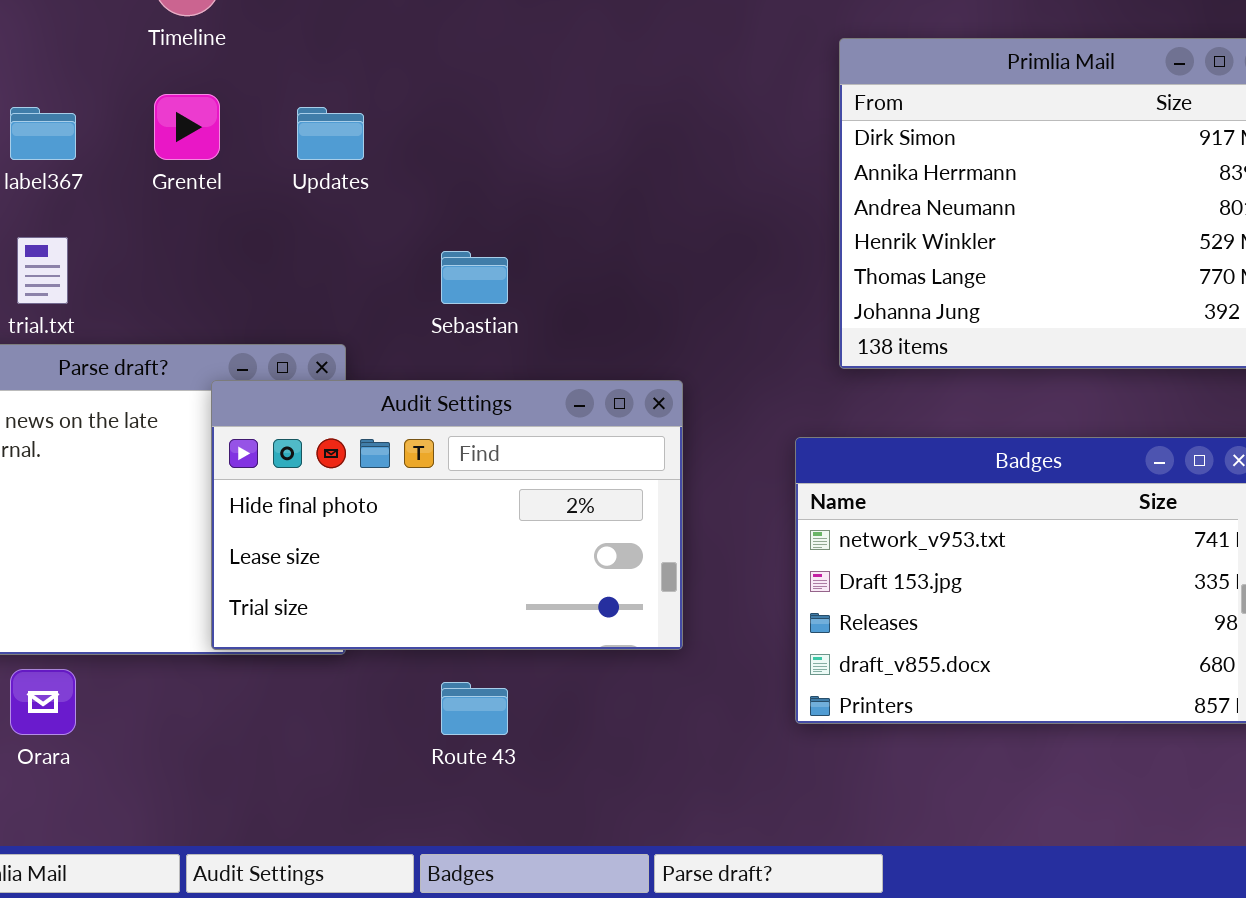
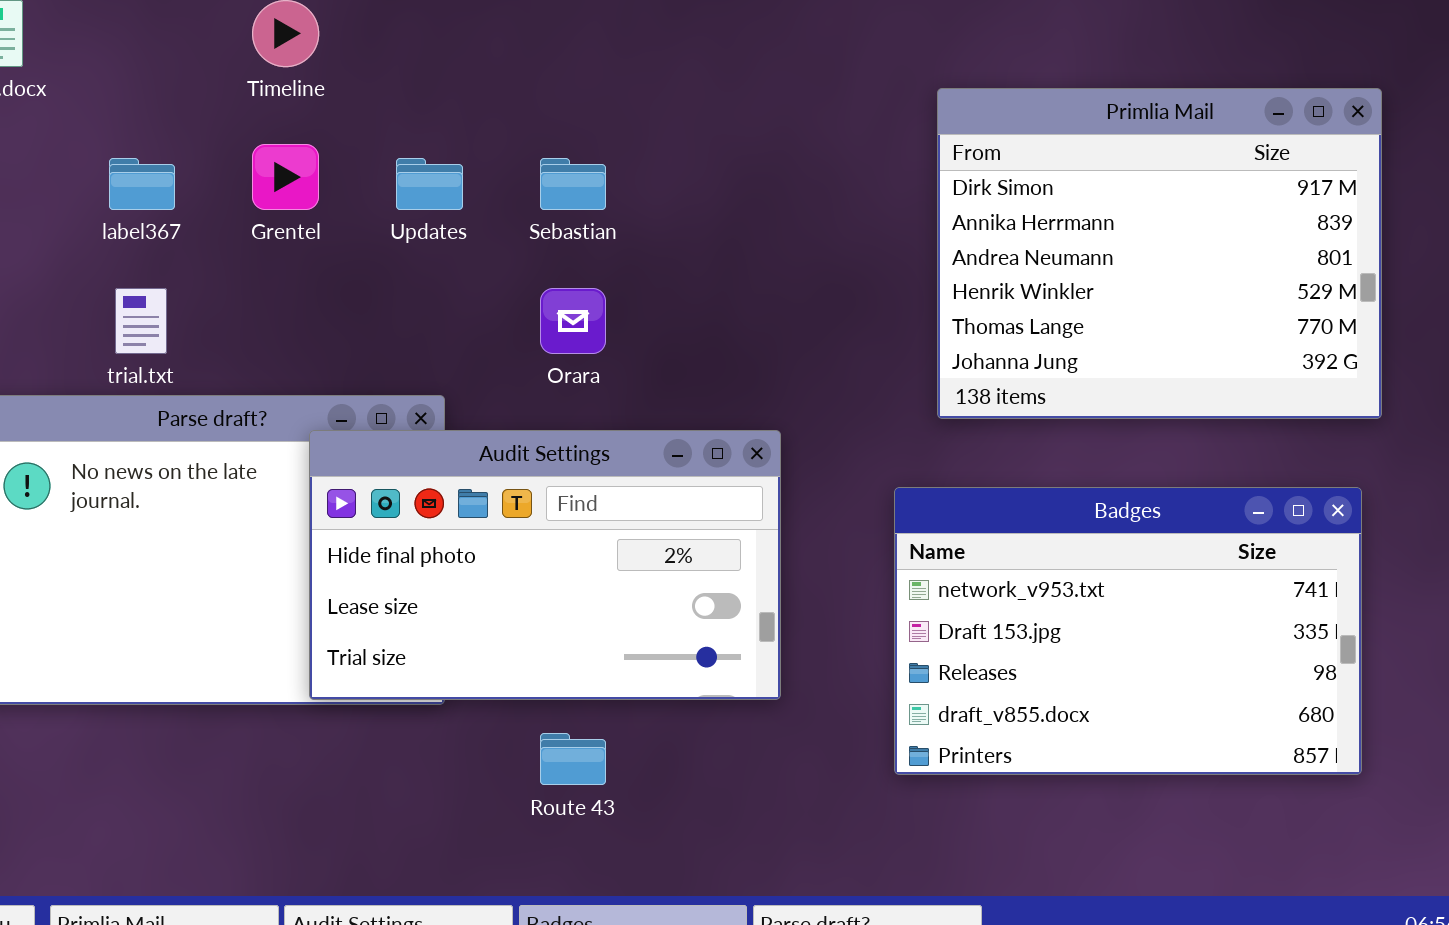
Sebastian: [441,251,508,304] -> [540,158,606,210], moved
Orara: [10,669,76,735] -> [540,288,606,354], moved

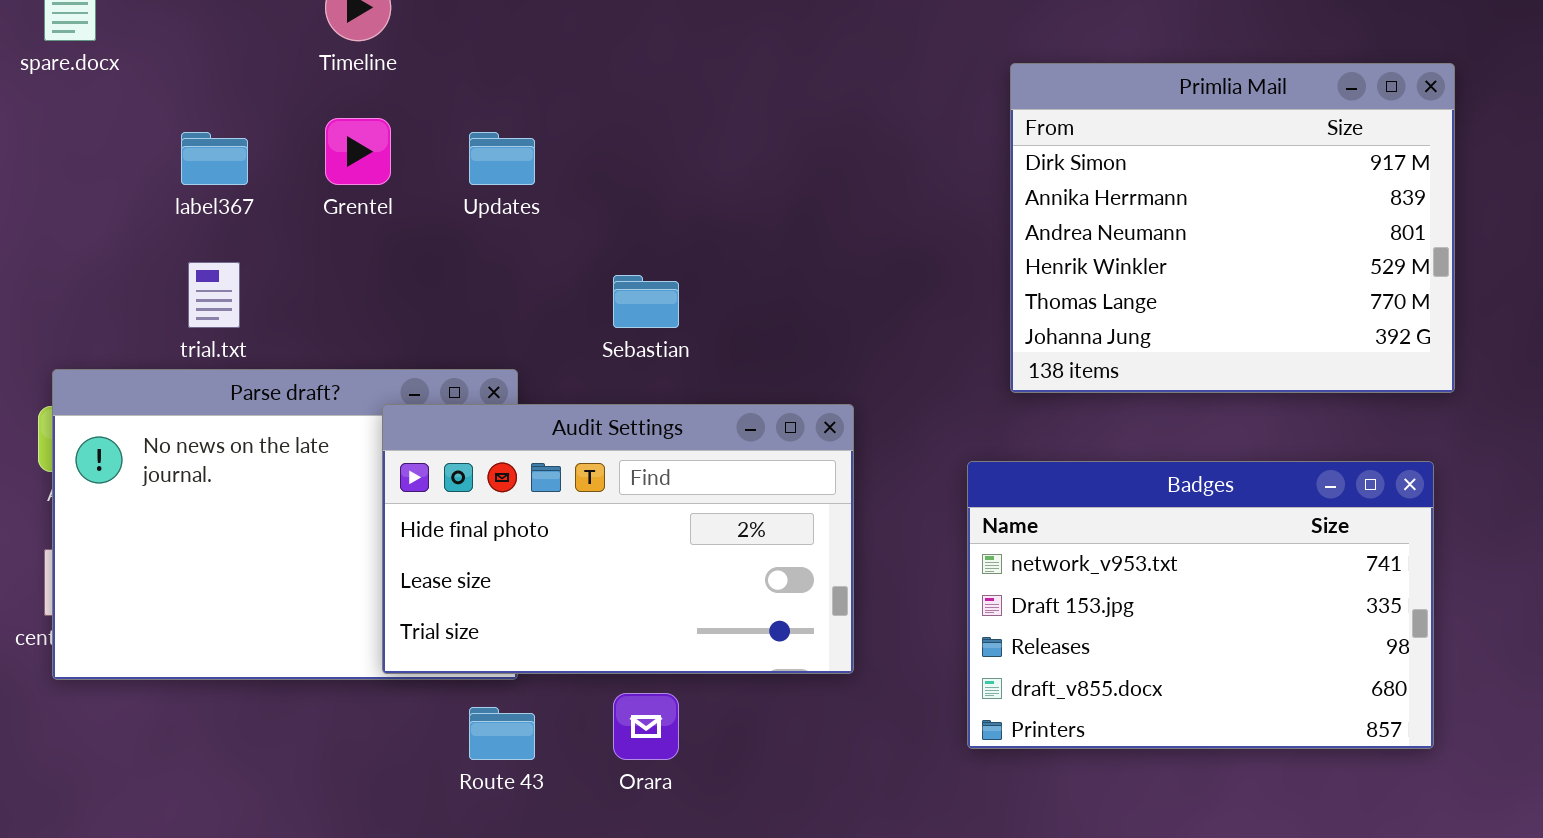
Sebastian: [540,158,606,210] -> [613,275,679,328], moved
Orara: [540,288,606,354] -> [613,693,679,760], moved
Route 43: [540,733,606,785] -> [469,707,535,760], moved

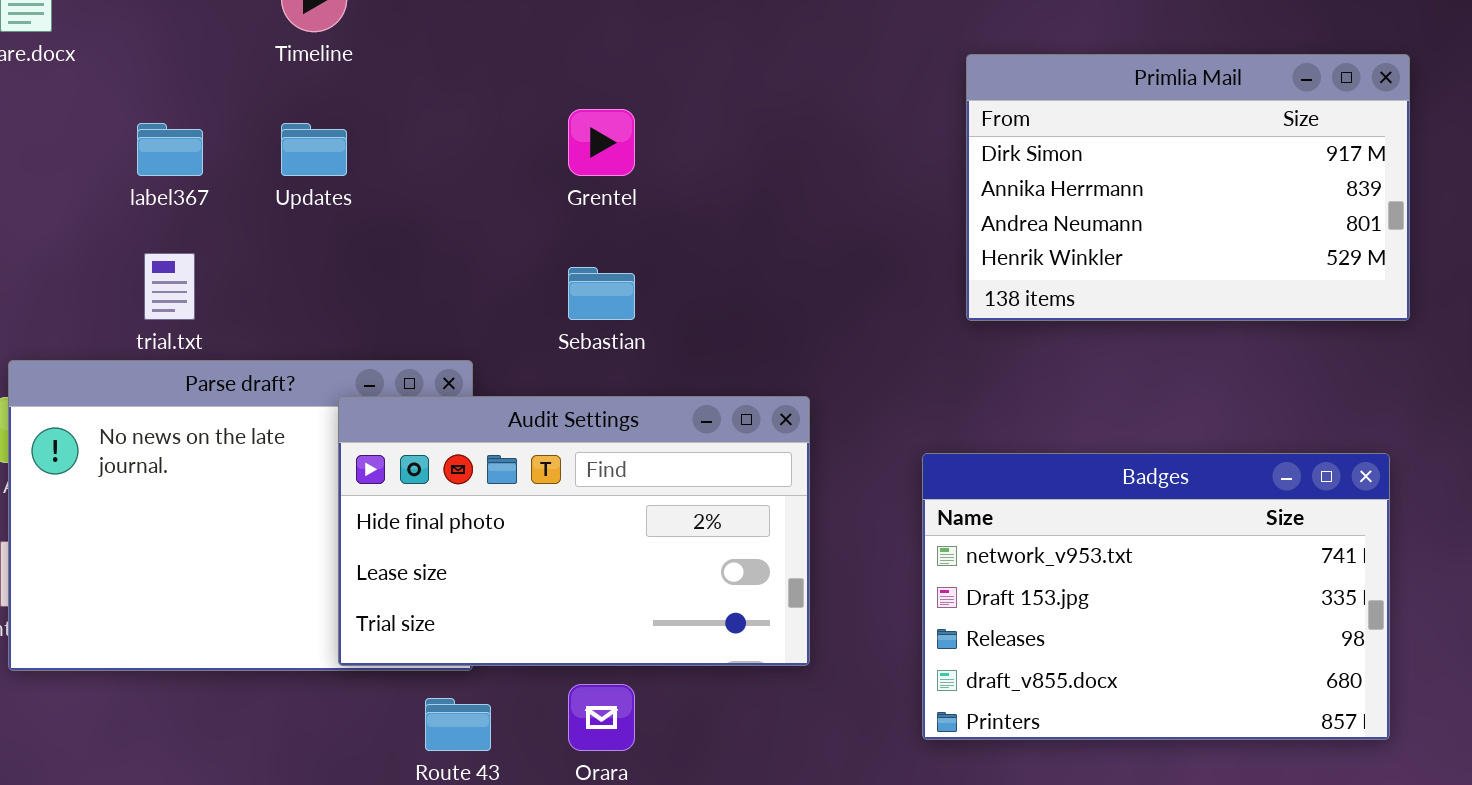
Primlia Mail: [1010,63,1455,393] -> [966,54,1410,321], resized
Grentel: [325,118,391,185] -> [568,109,635,176], moved
Updates: [469,132,535,185] -> [281,123,347,176], moved

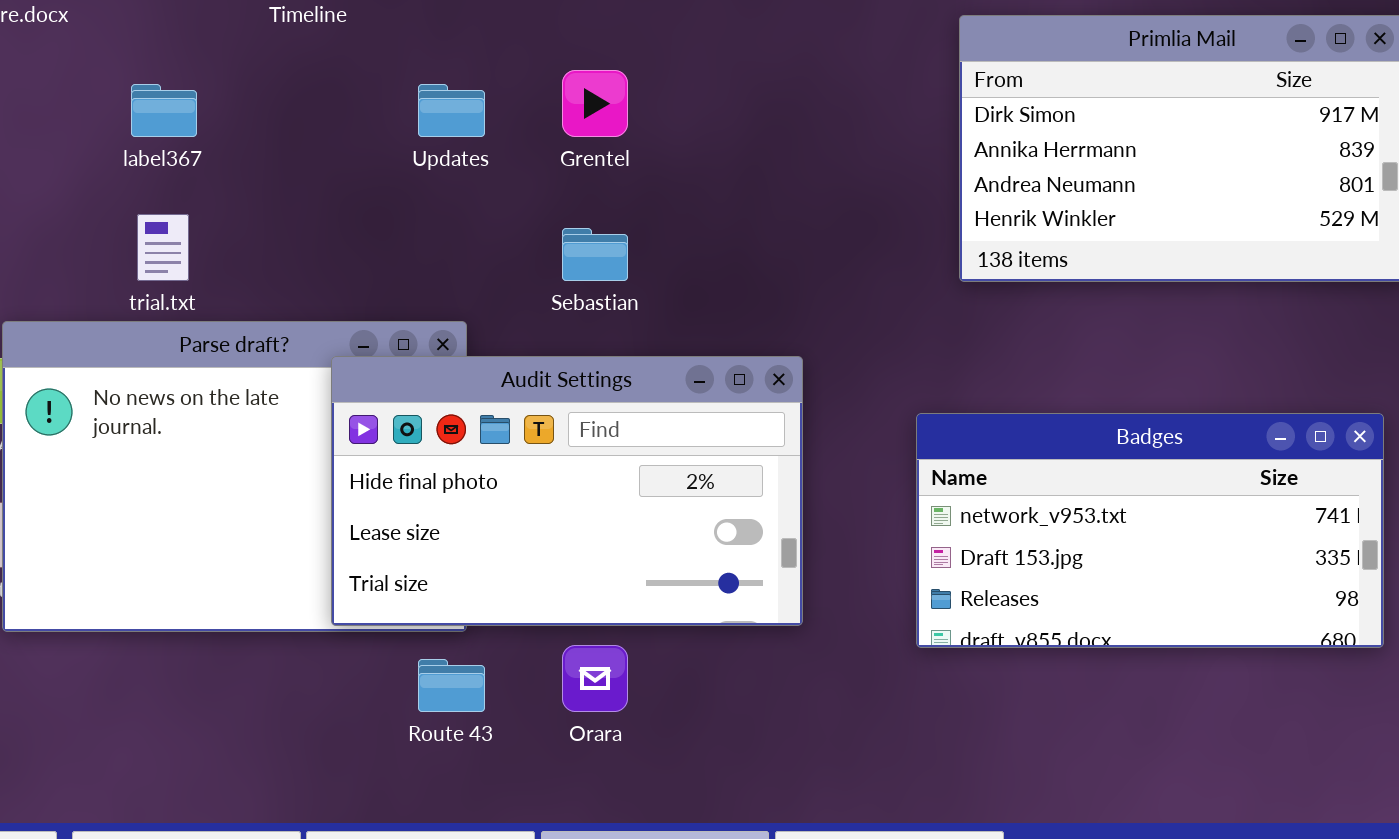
Updates: [281,123,347,176] -> [418,84,485,137], moved
Badges: [922,453,1390,740] -> [916,413,1384,648], resized

